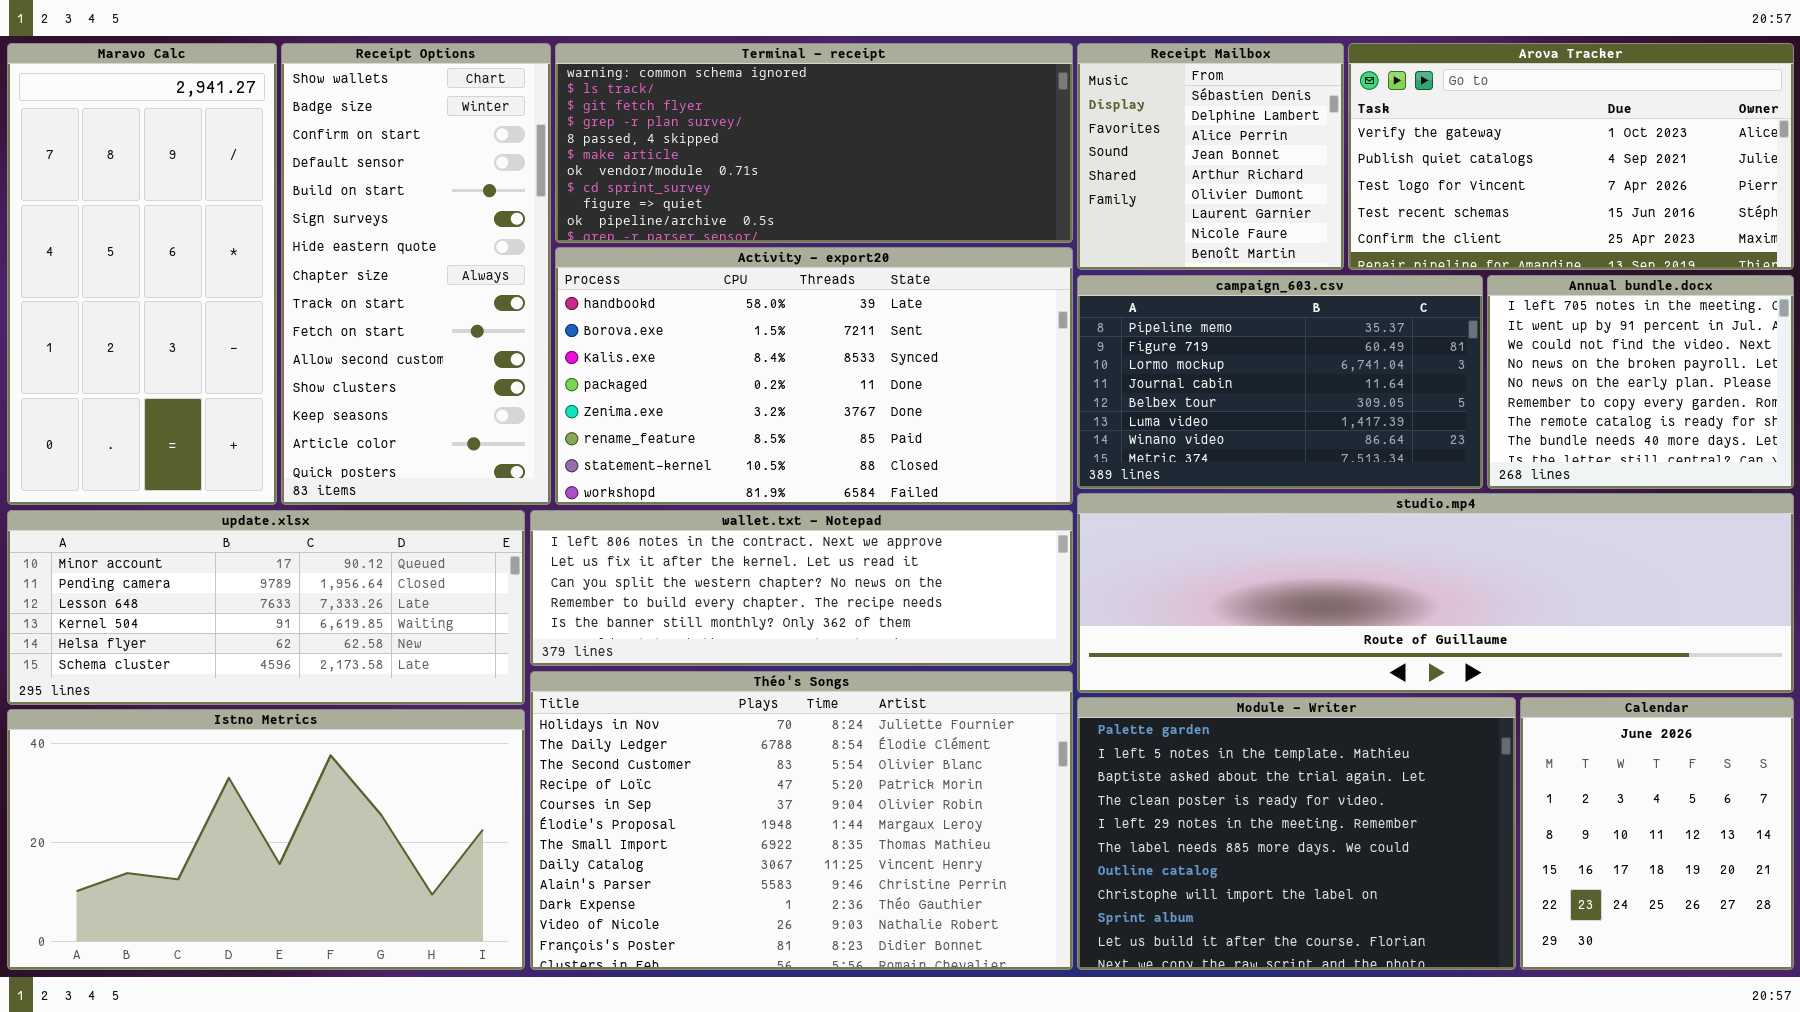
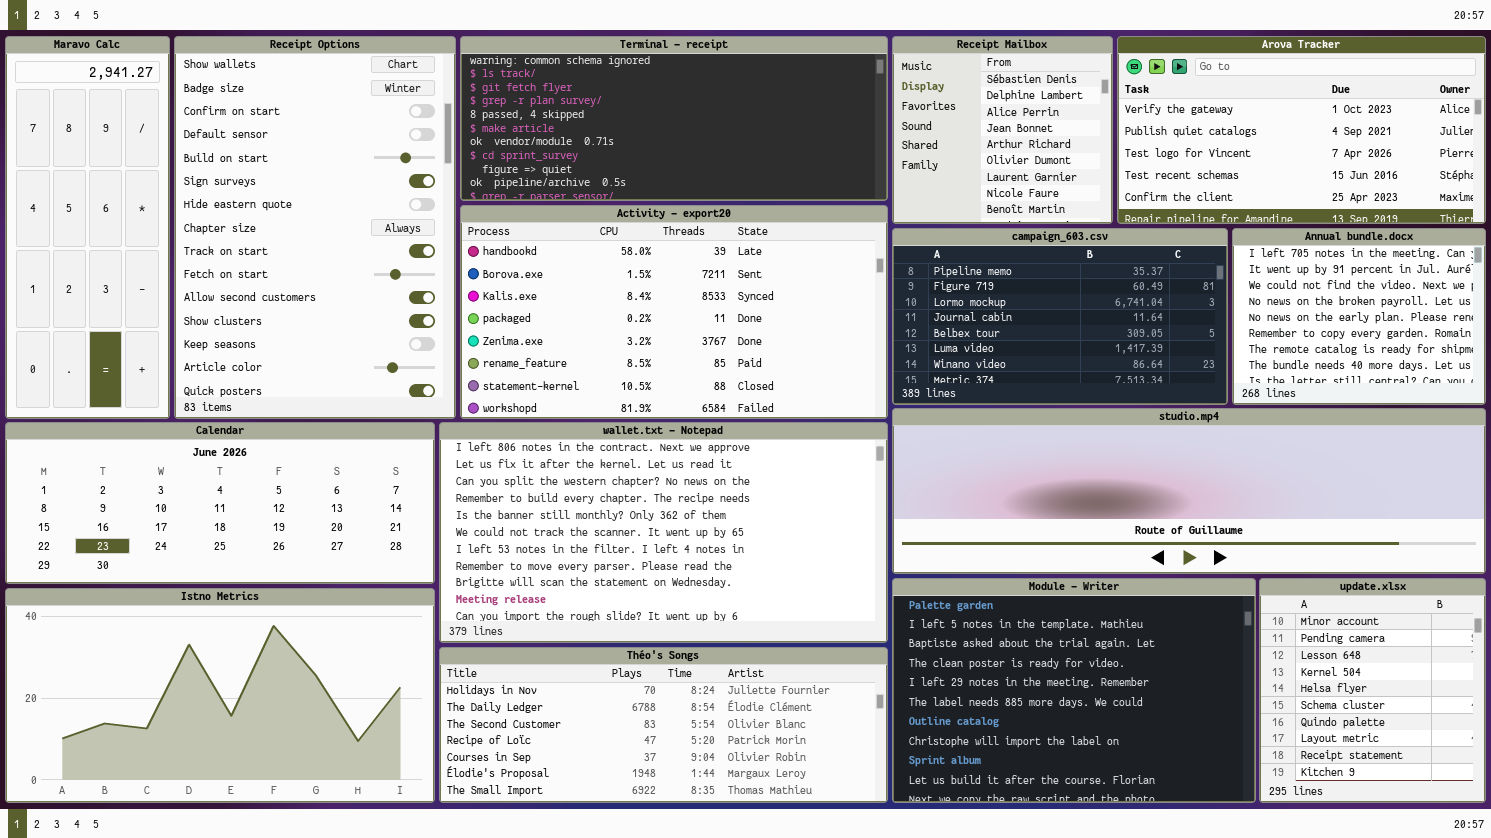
Maravo Calc: [7,43,277,505] -> [5,36,170,419], resized
Receipt Options: [281,43,551,505] -> [174,36,456,419], resized
update.xlsx: [7,510,525,705] -> [1259,578,1486,803], moved, resized
wallet.txt - Notepad: [530,510,1073,666] -> [439,422,888,643], resized
Théo's Songs: [530,671,1073,970] -> [439,647,888,803], resized
Calendar: [1520,697,1794,970] -> [5,422,435,584], moved, resized

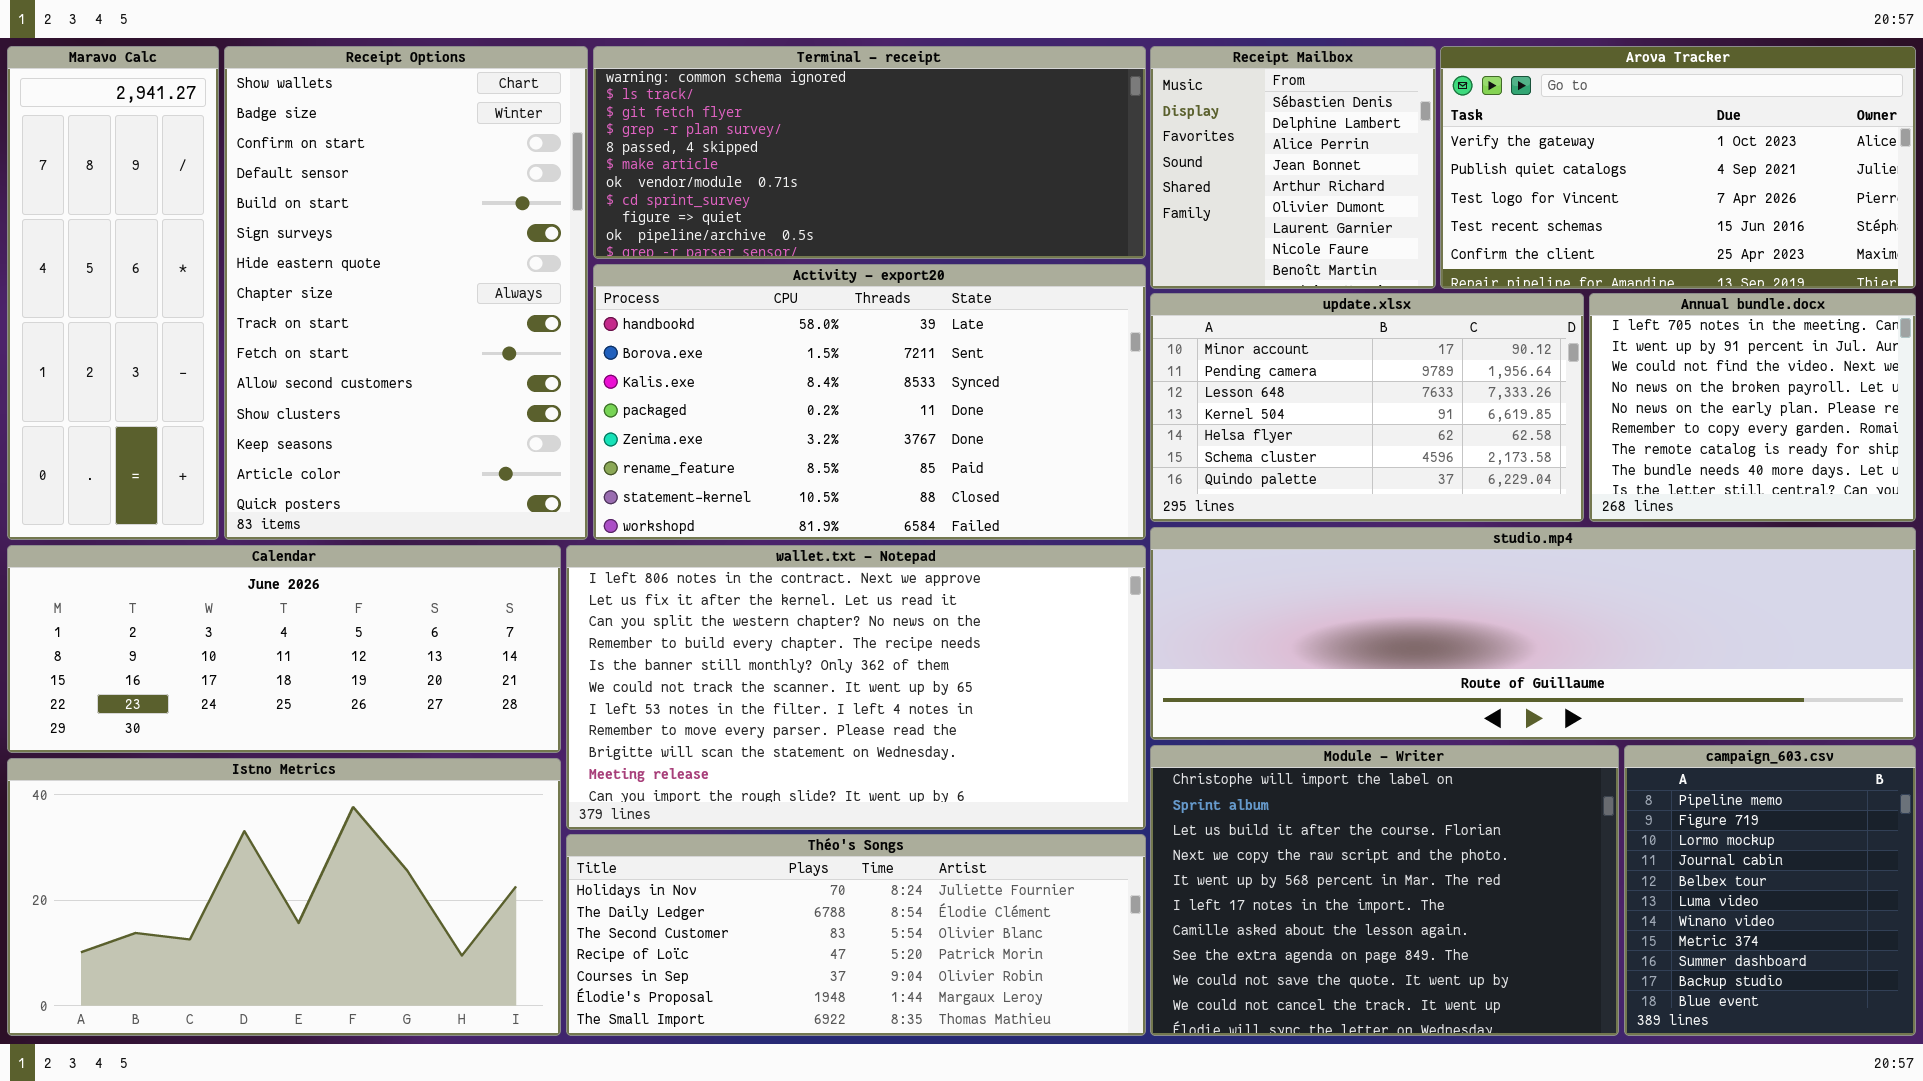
campaign_603.csv: [892,228,1228,405] -> [1624,745,1916,1036], moved, resized
Module - Writer: [892,578,1256,803] -> [1150,745,1619,1036], scrolled down 7 rows
update.xlsx: [1259,578,1486,803] -> [1150,293,1584,522], moved, resized

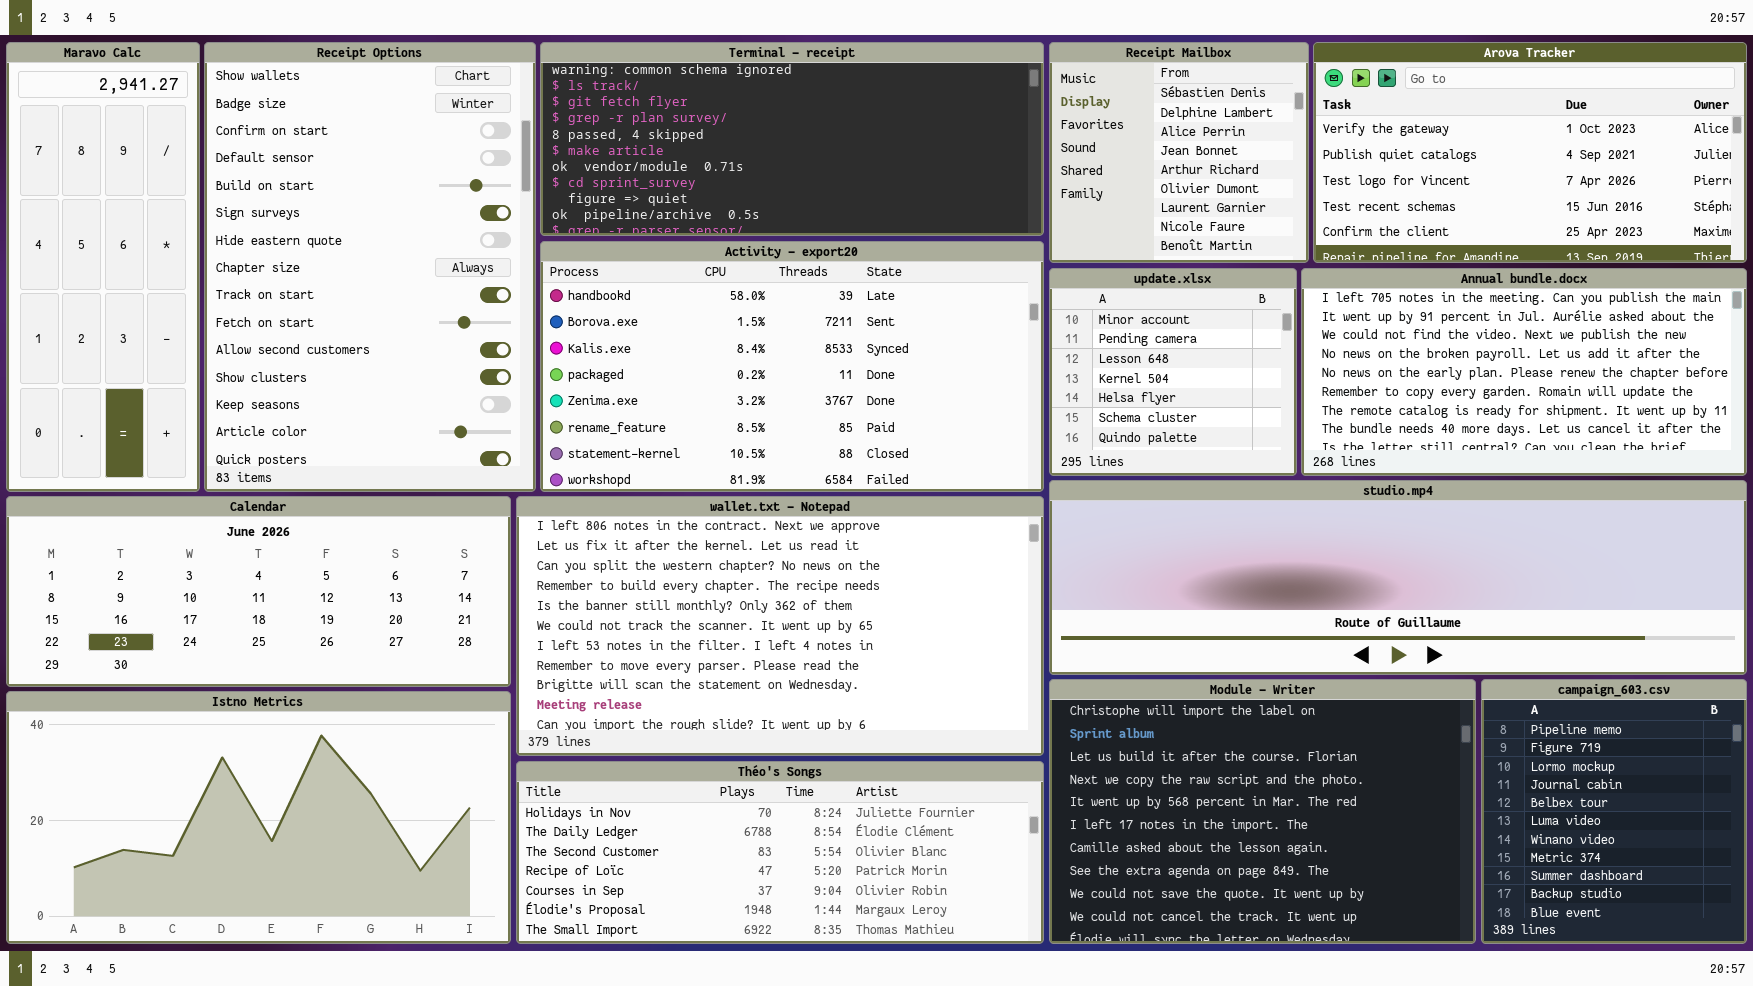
update.xlsx: [1150,293,1584,522] -> [1049,268,1297,476], resized
Annual bundle.docx: [1589,293,1916,522] -> [1301,268,1747,476], resized

